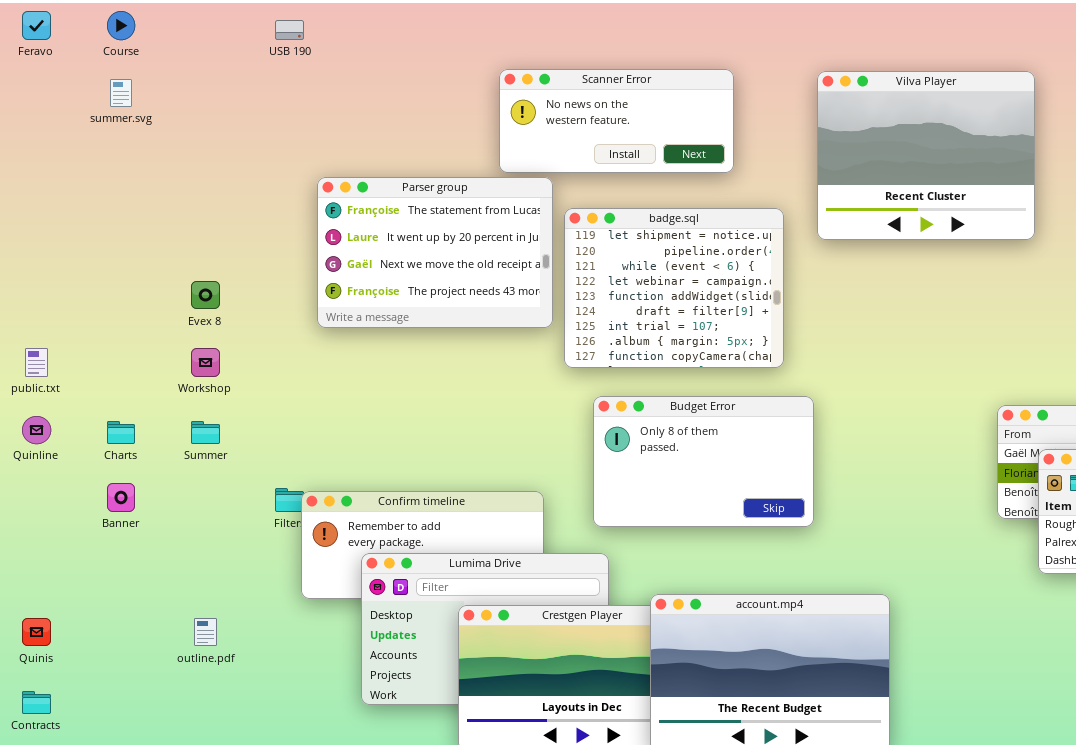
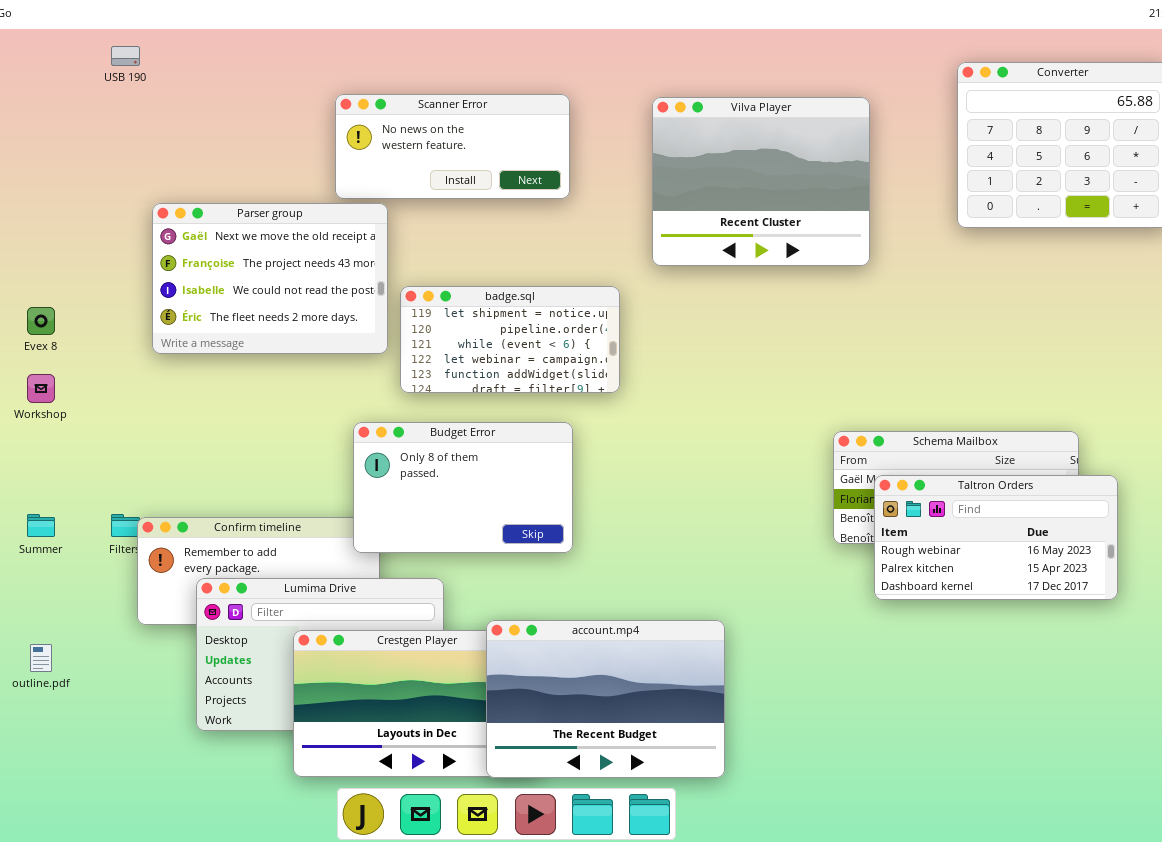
Parser group: [317,177,553,328] -> [152,203,388,354], scrolled down 2 rows
badge.sql: [564,208,784,368] -> [400,286,620,393], resized
Budget Error: [593,396,814,527] -> [353,422,573,553], moved
Summer: [191,421,220,444] -> [27,514,55,537], moved

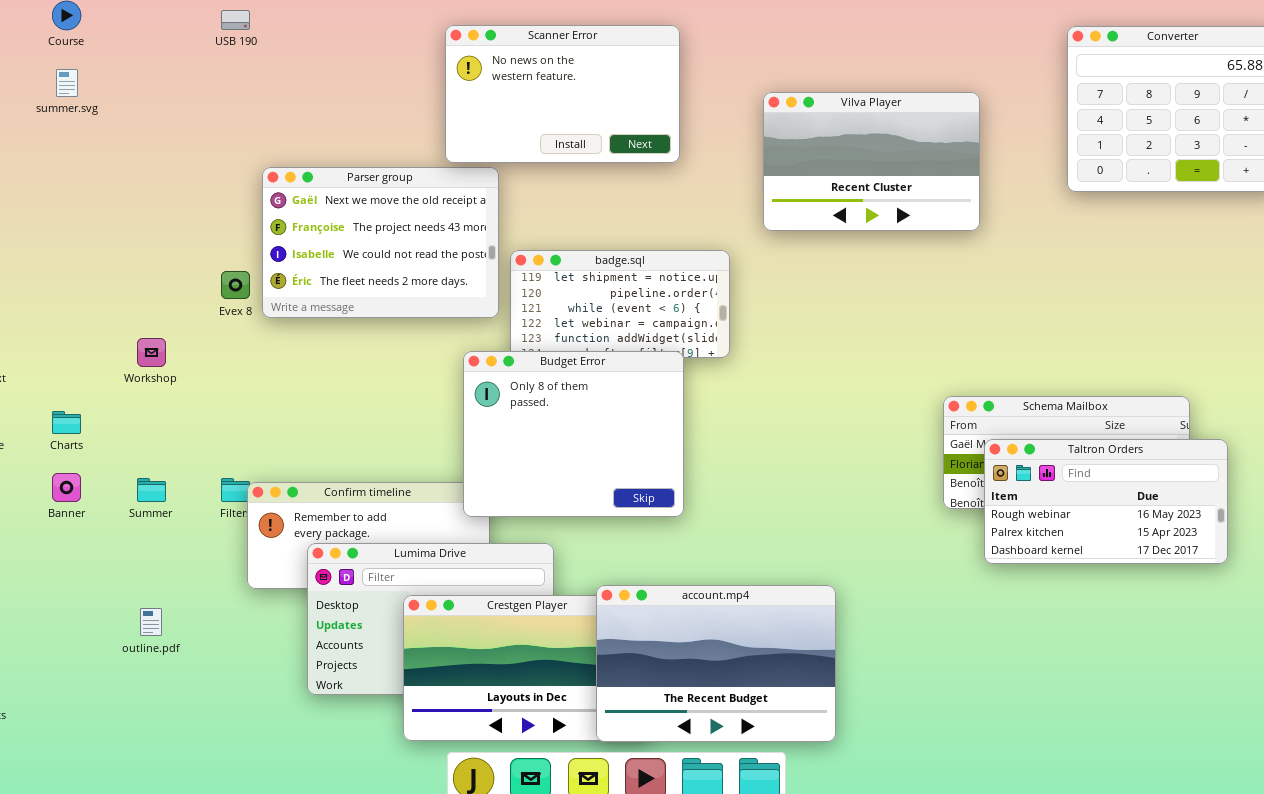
Scanner Error: [335,94,570,199] -> [445,25,680,163], resized
Vilva Player: [652,97,870,266] -> [763,92,980,231], resized
Evex 8: [27,307,55,335] -> [221,271,250,299], moved
Budget Error: [353,422,573,553] -> [463,351,684,517], resized

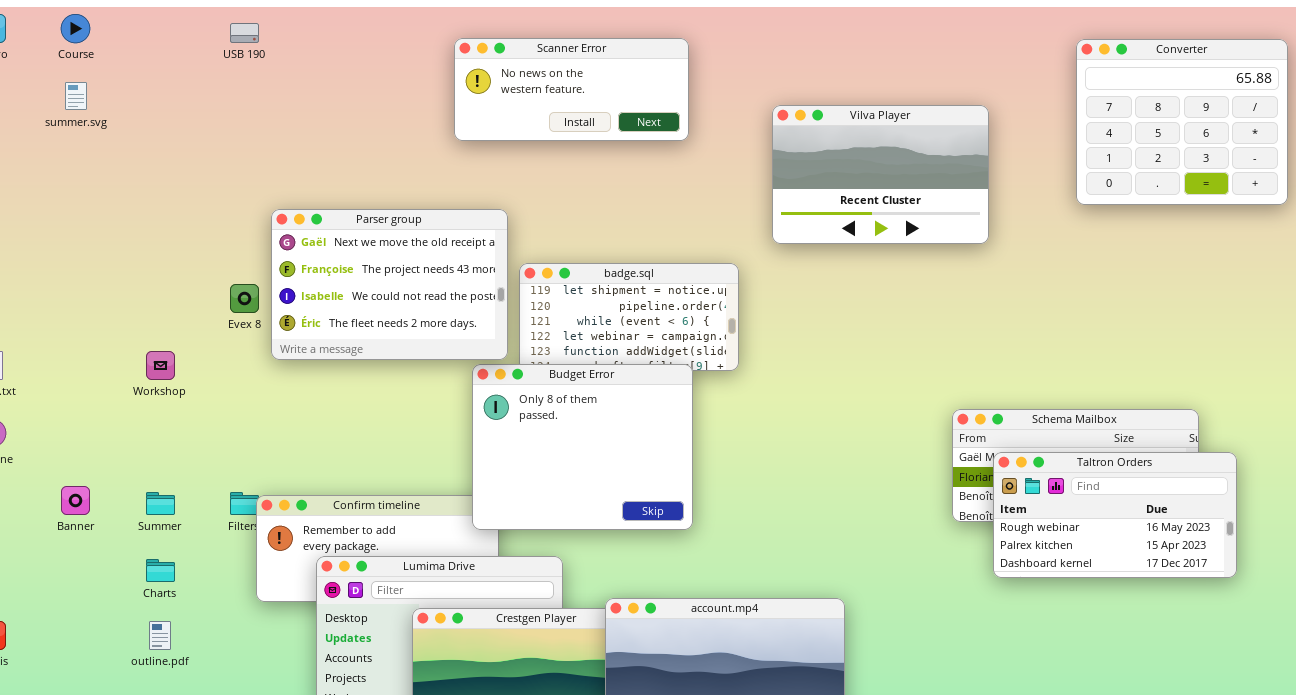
Scanner Error: [445,25,680,163] -> [454,38,689,141], resized
Parser group: [262,167,499,318] -> [271,209,508,360], moved
Charts: [52,411,81,434] -> [146,559,175,582], moved

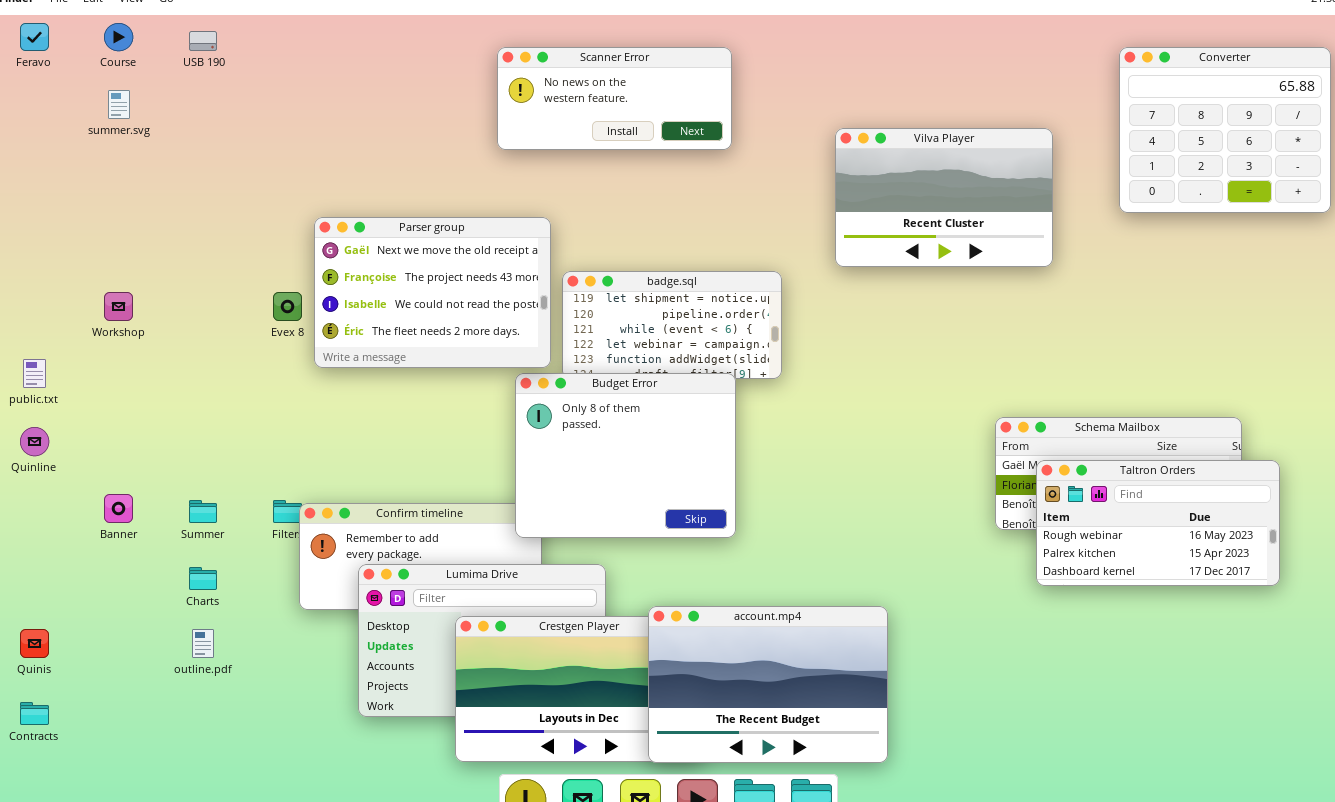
USB 190: [230,23,259,43] -> [189,31,217,51], moved
Vilva Player: [772,105,989,244] -> [835,128,1053,267], moved
Workshop: [146,351,175,380] -> [104,292,133,321], moved

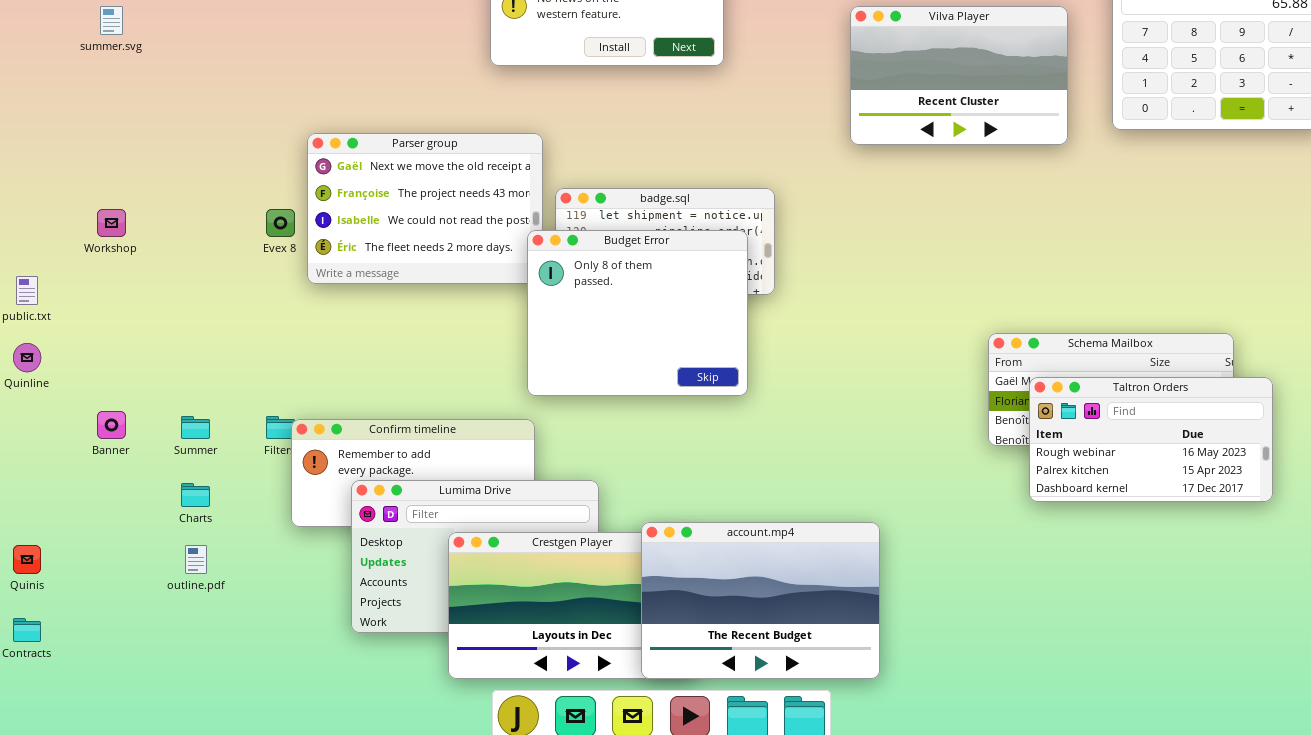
Vilva Player: [835,128,1053,267] -> [850,6,1068,145], moved
Budget Error: [515,373,736,538] -> [527,230,748,396], moved

